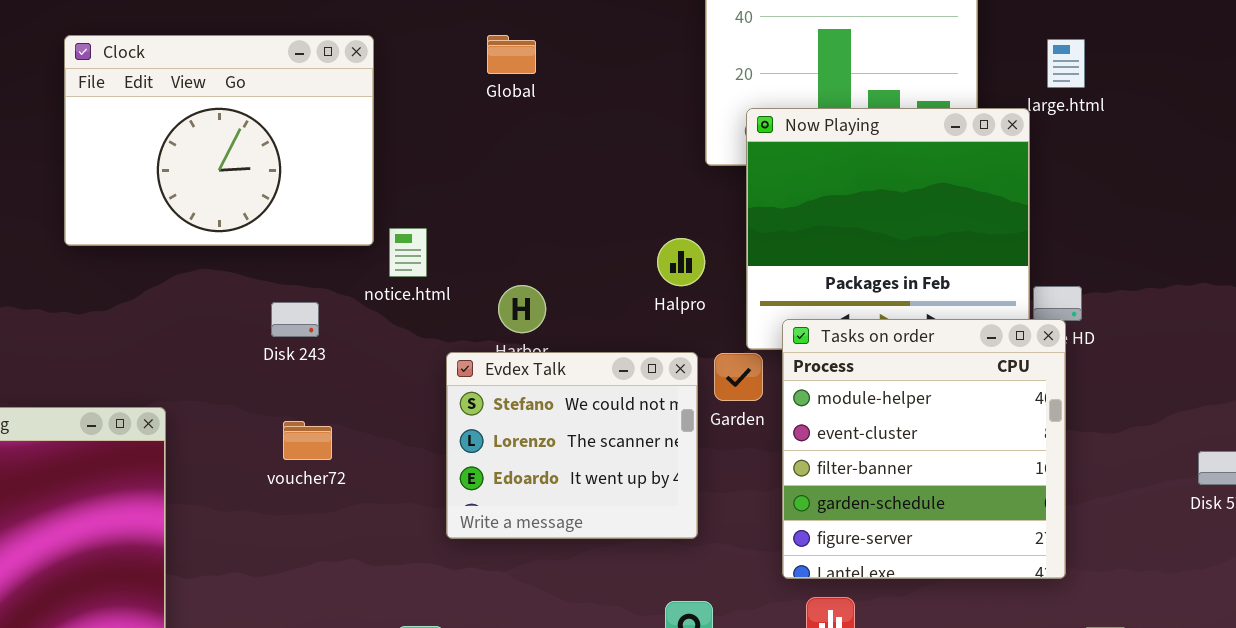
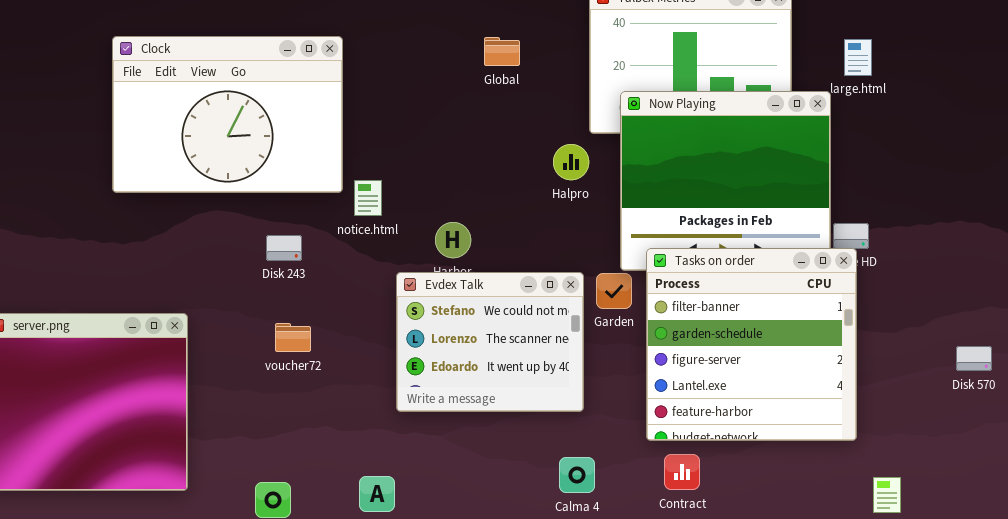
Global: [487,35,536,74] -> [484,37,520,66], moved
Halpro: [657,238,705,286] -> [553,144,589,180], moved
Tasks on order: [782,319,1066,579] -> [646,248,857,441], scrolled down 2 rows

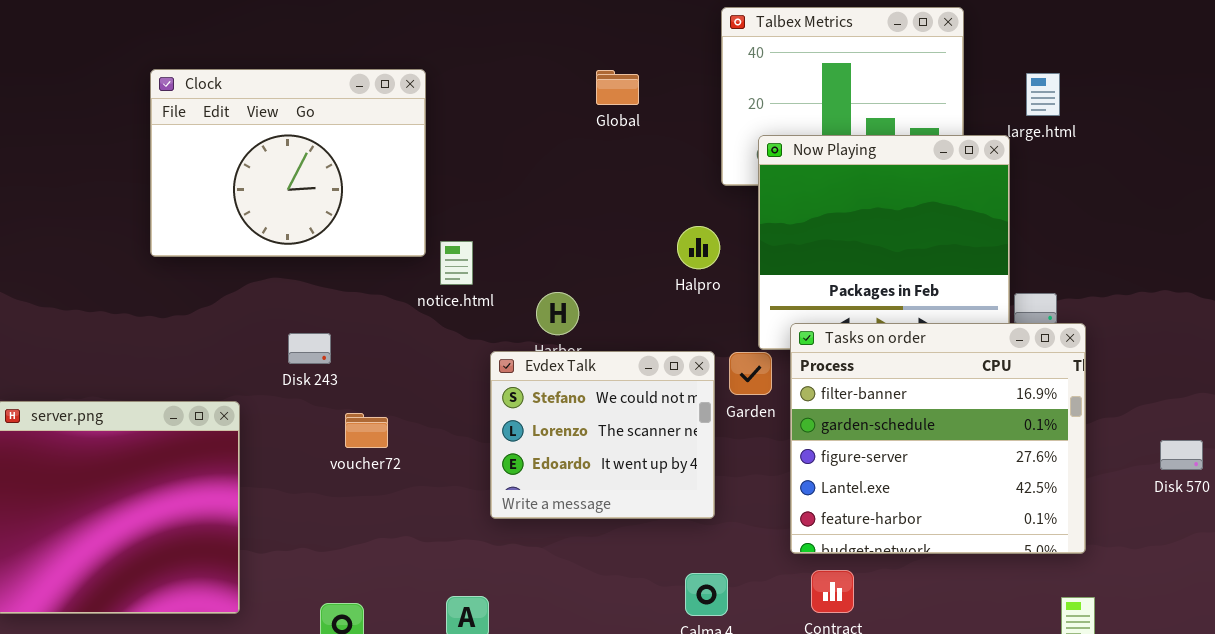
Halpro: [553,144,589,180] -> [677,226,720,269], moved
Disk 243: [266,235,302,261] -> [288,333,331,364], moved
Tasks on order: [646,248,857,441] -> [790,323,1086,554], resized

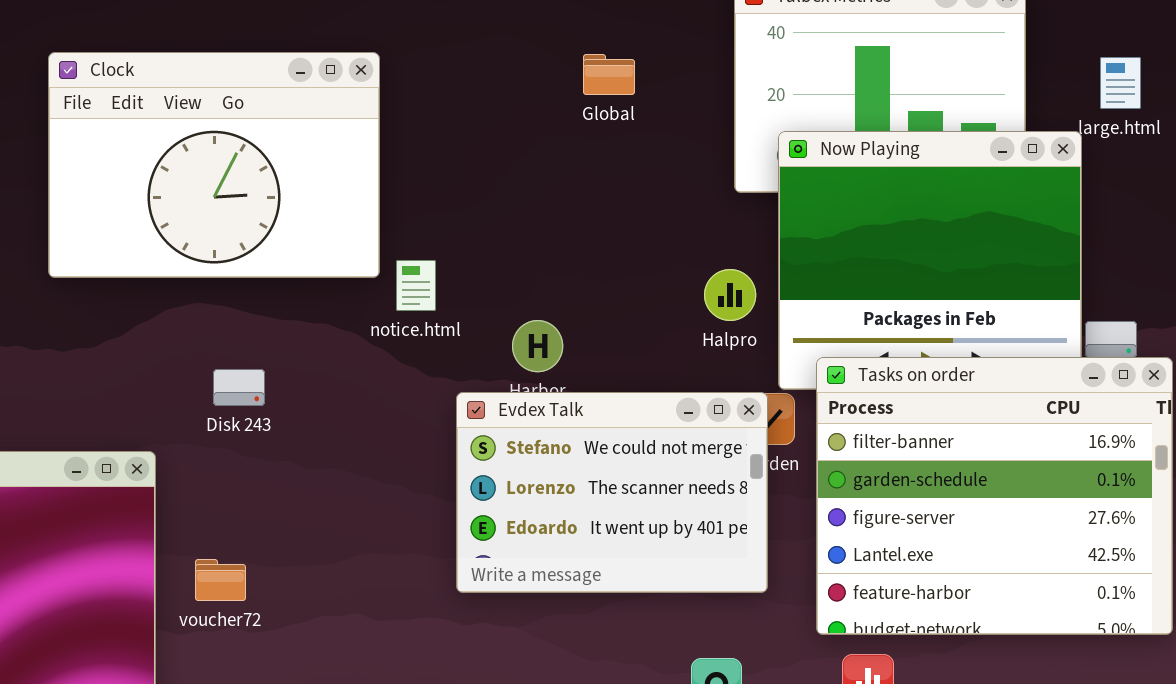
Halpro: [677,226,720,269] -> [704,269,756,321], moved
Evdex Talk: [490,351,715,519] -> [456,392,768,593], resized
voucher72: [345,413,388,448] -> [195,559,246,601], moved

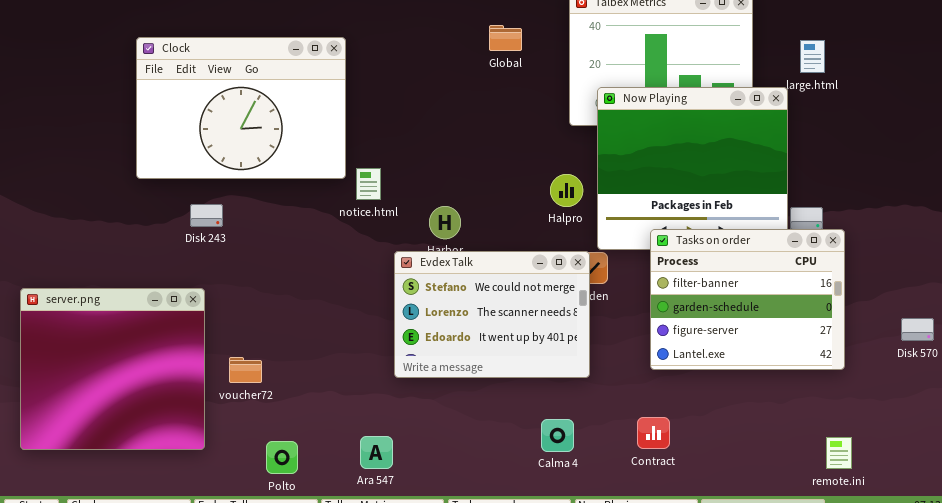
Global: [583,54,635,95] -> [489,25,522,51], moved
Tasks on order: [816,357,1173,635] -> [650,229,845,370], resized
Disk 243: [213,369,265,406] -> [190,204,223,227], moved

